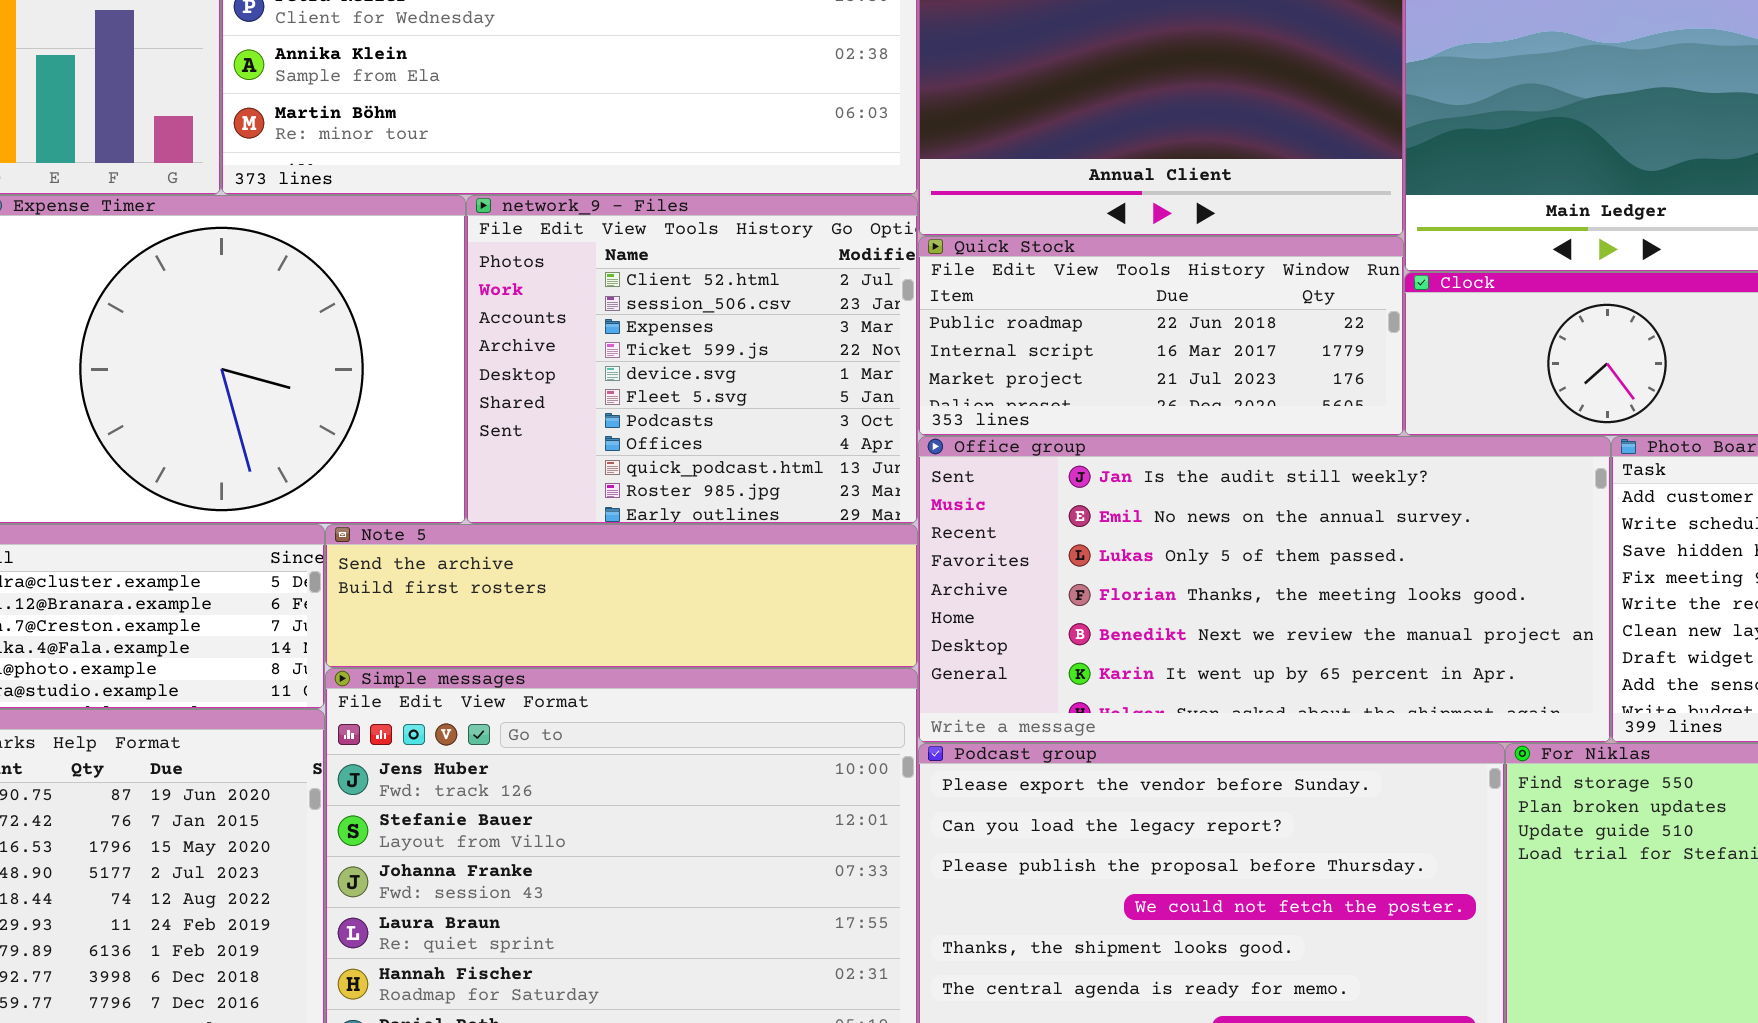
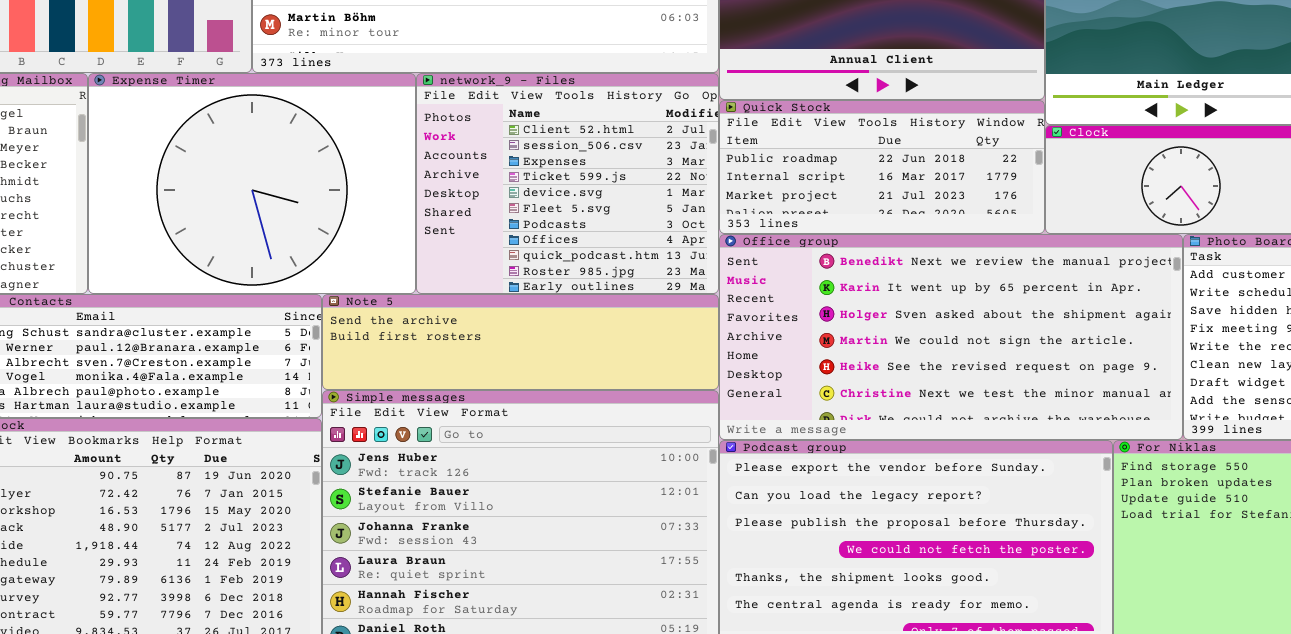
Office group: [918,436,1611,743] -> [719,234,1183,440], scrolled down 4 rows

